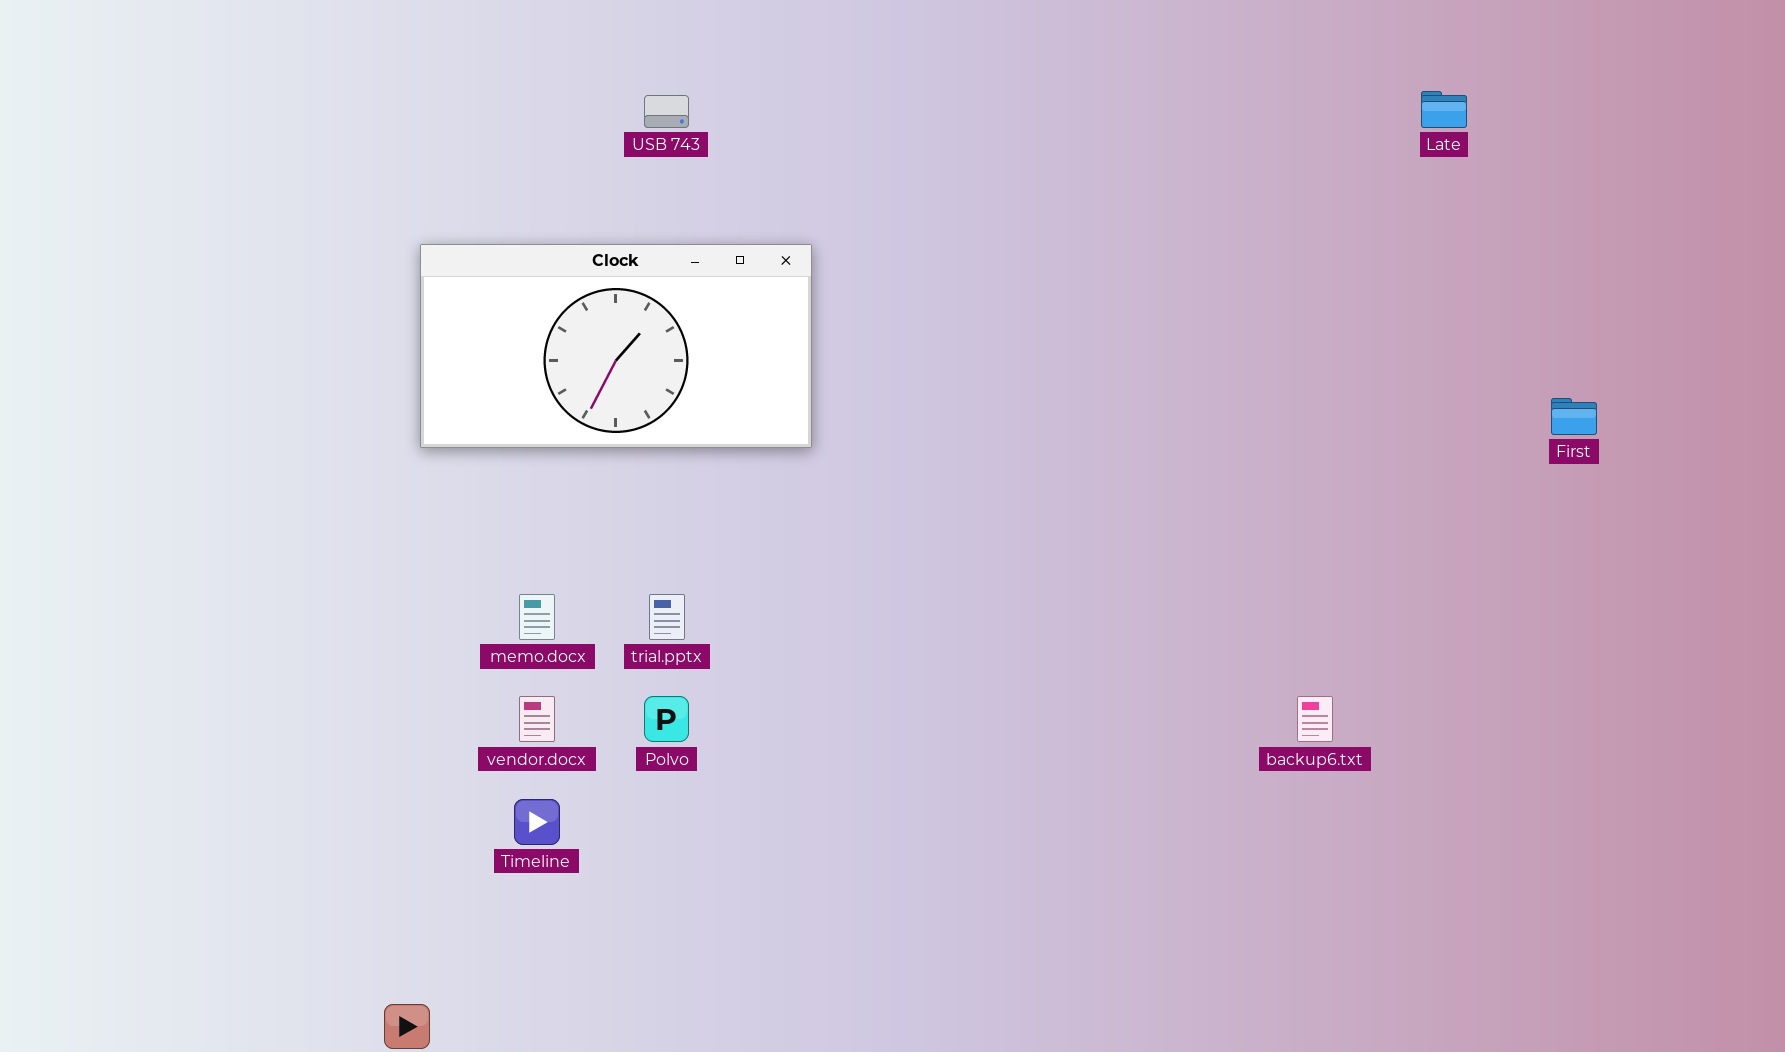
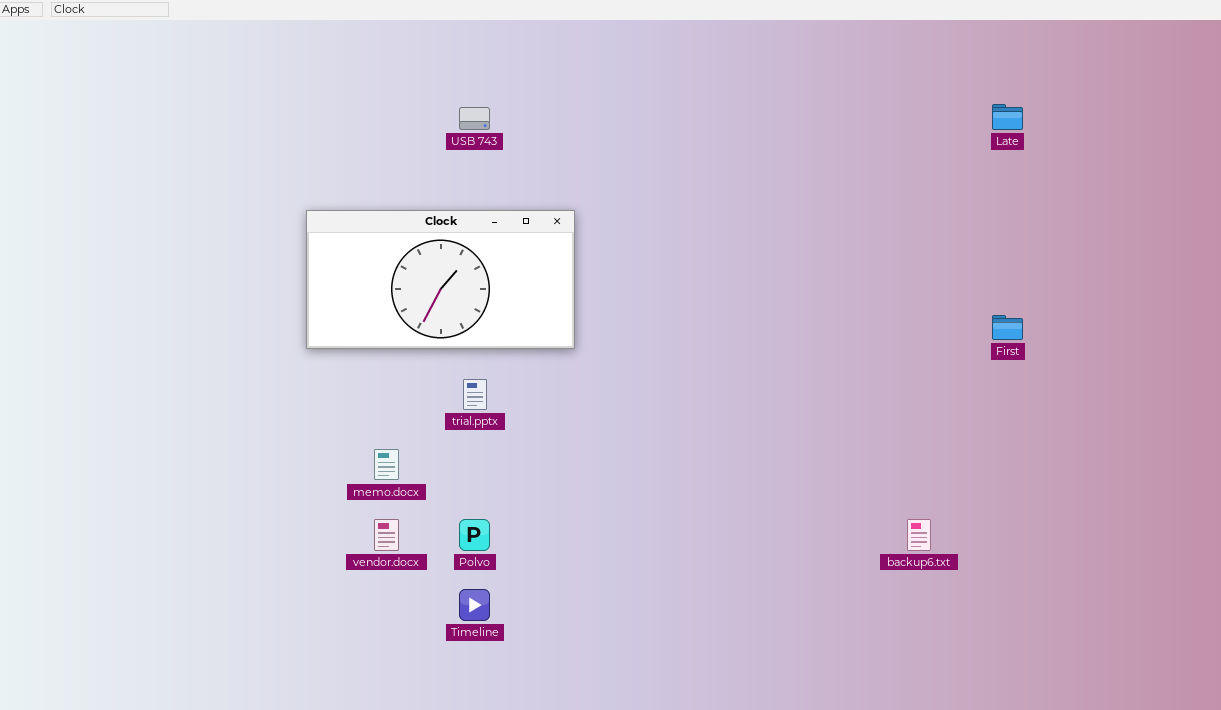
First: [1551,398,1597,435] -> [992,315,1023,340], moved
trial.pptx: [649,594,685,640] -> [463,379,487,410], moved
Timeline: [514,799,560,845] -> [459,589,490,621], moved

